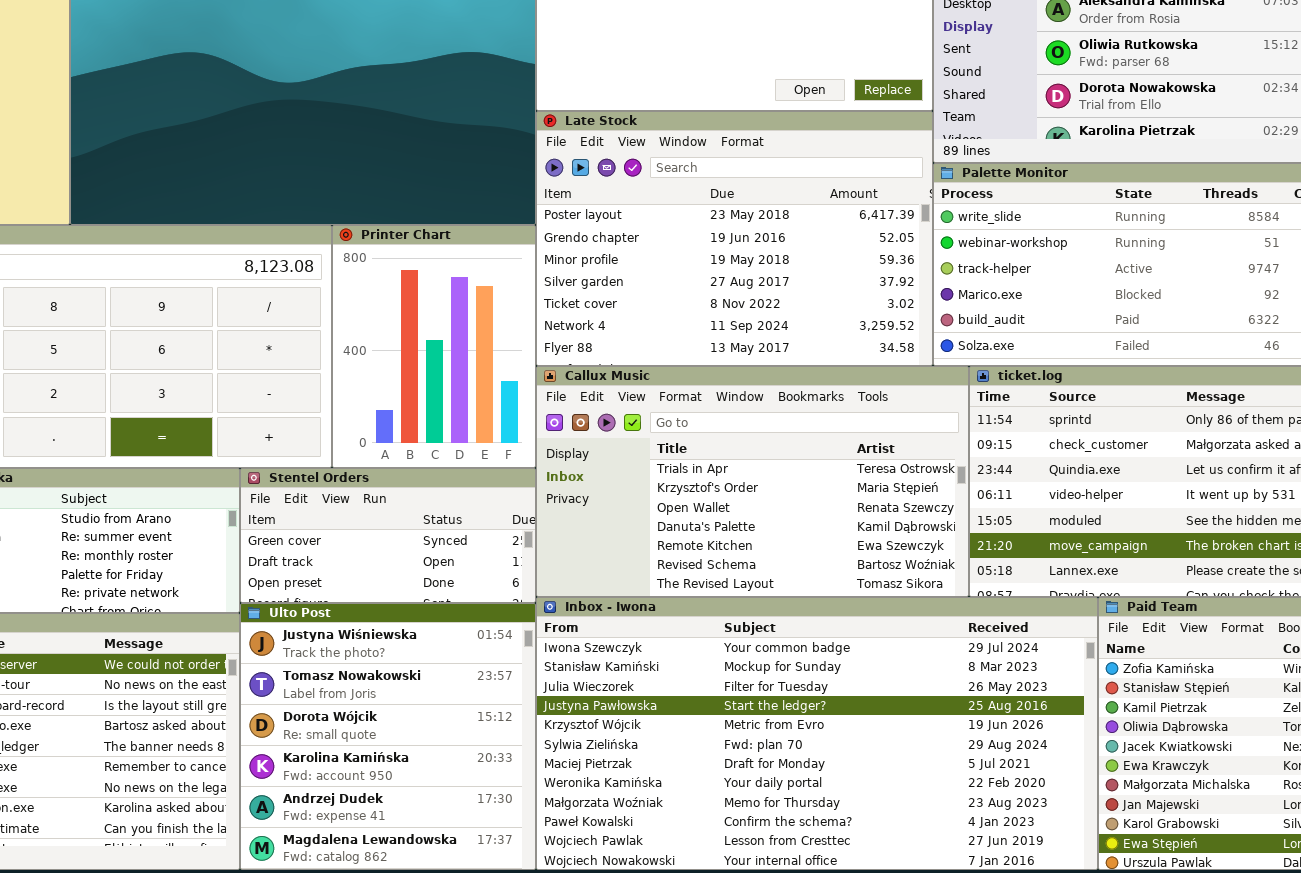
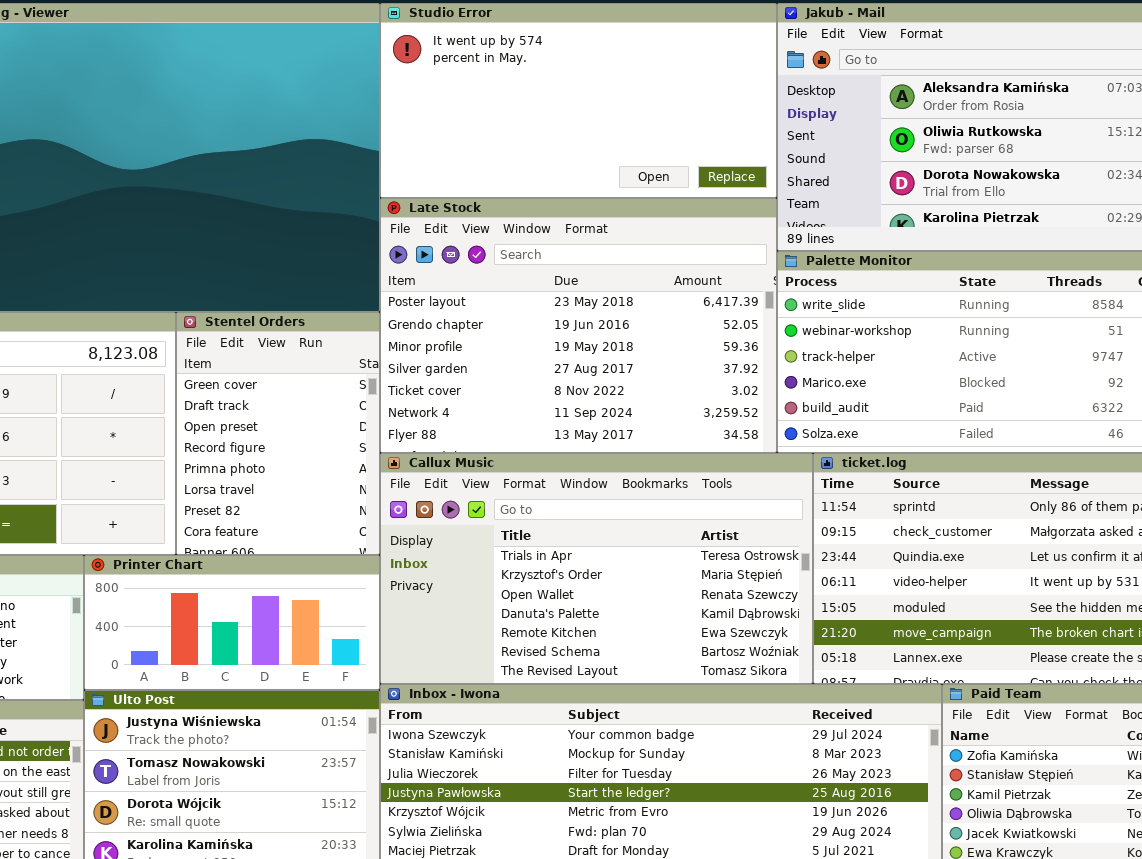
Printer Chart: [332,225,536,468] -> [84,555,380,690], moved, resized
Stentel Orders: [240,468,536,603] -> [176,312,380,555], moved, resized

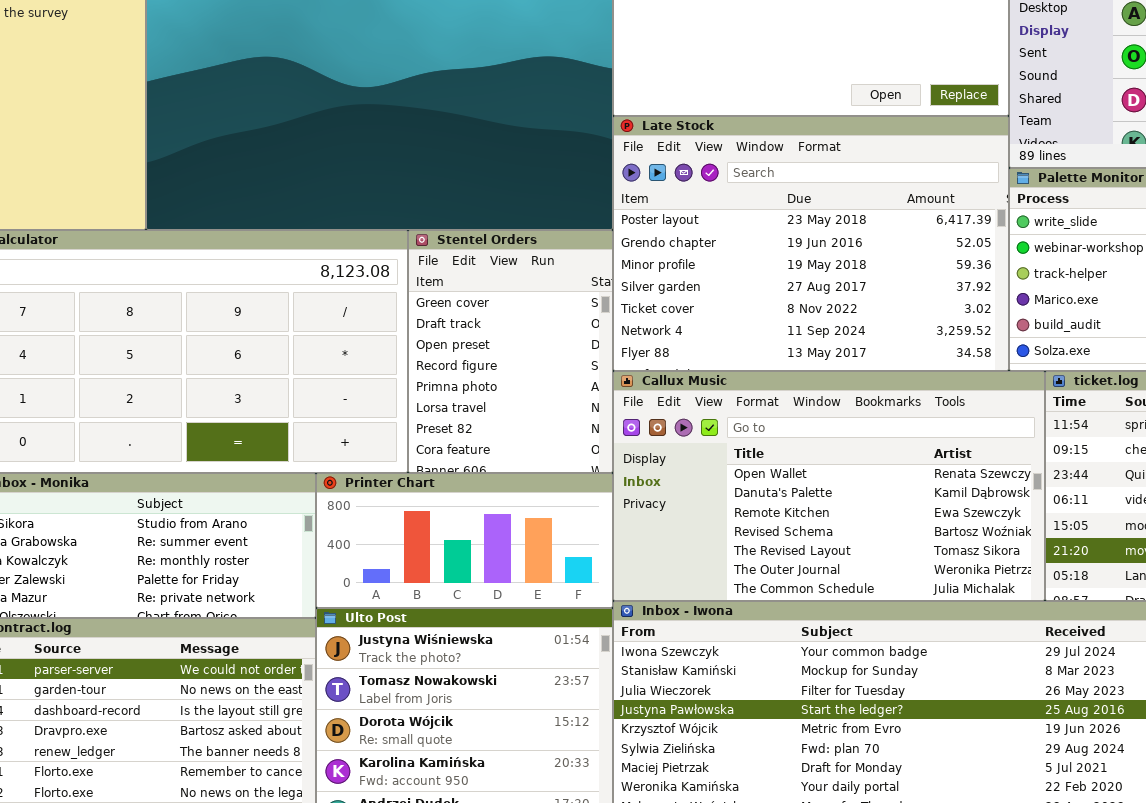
Callux Music: [380,453,813,684] -> [613,371,1045,601], scrolled down 2 rows

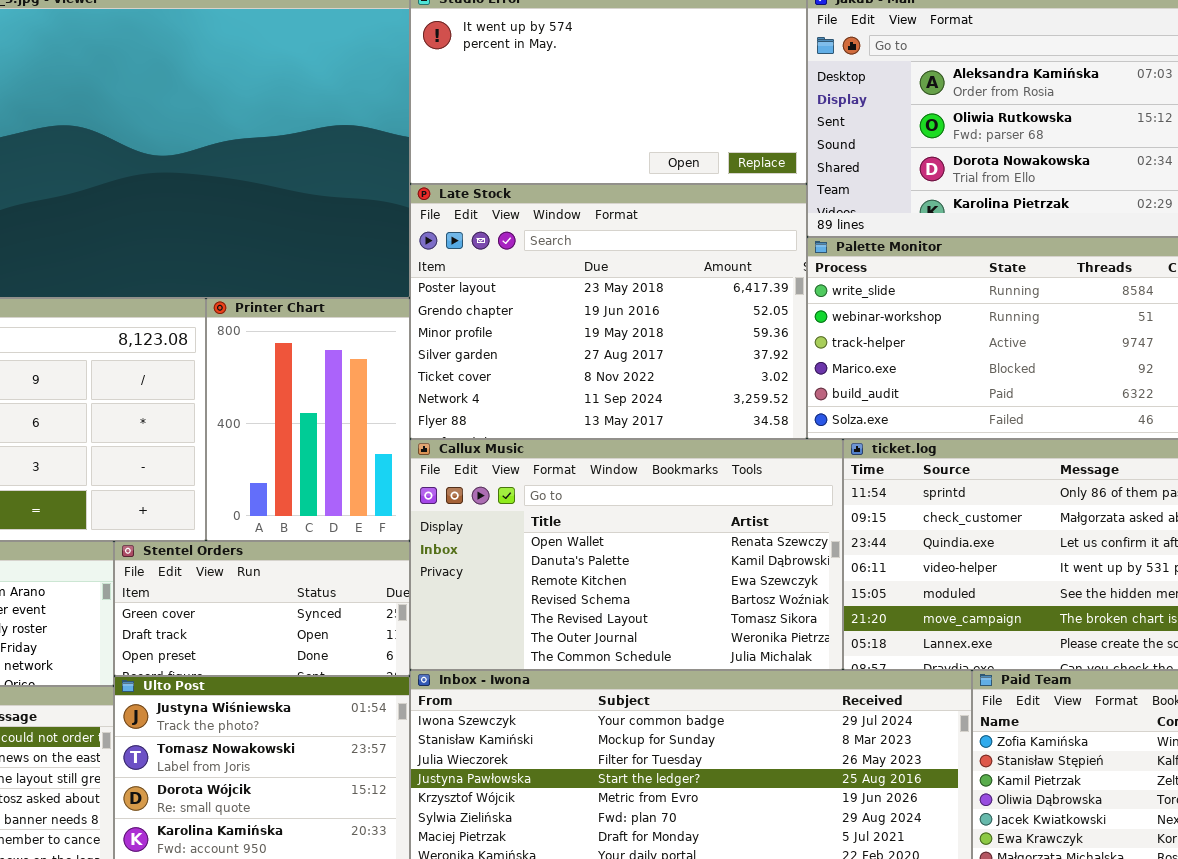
Stentel Orders: [408,230,613,473] -> [114,541,410,676], moved, resized
Printer Chart: [316,473,613,608] -> [206,298,410,541], moved, resized

